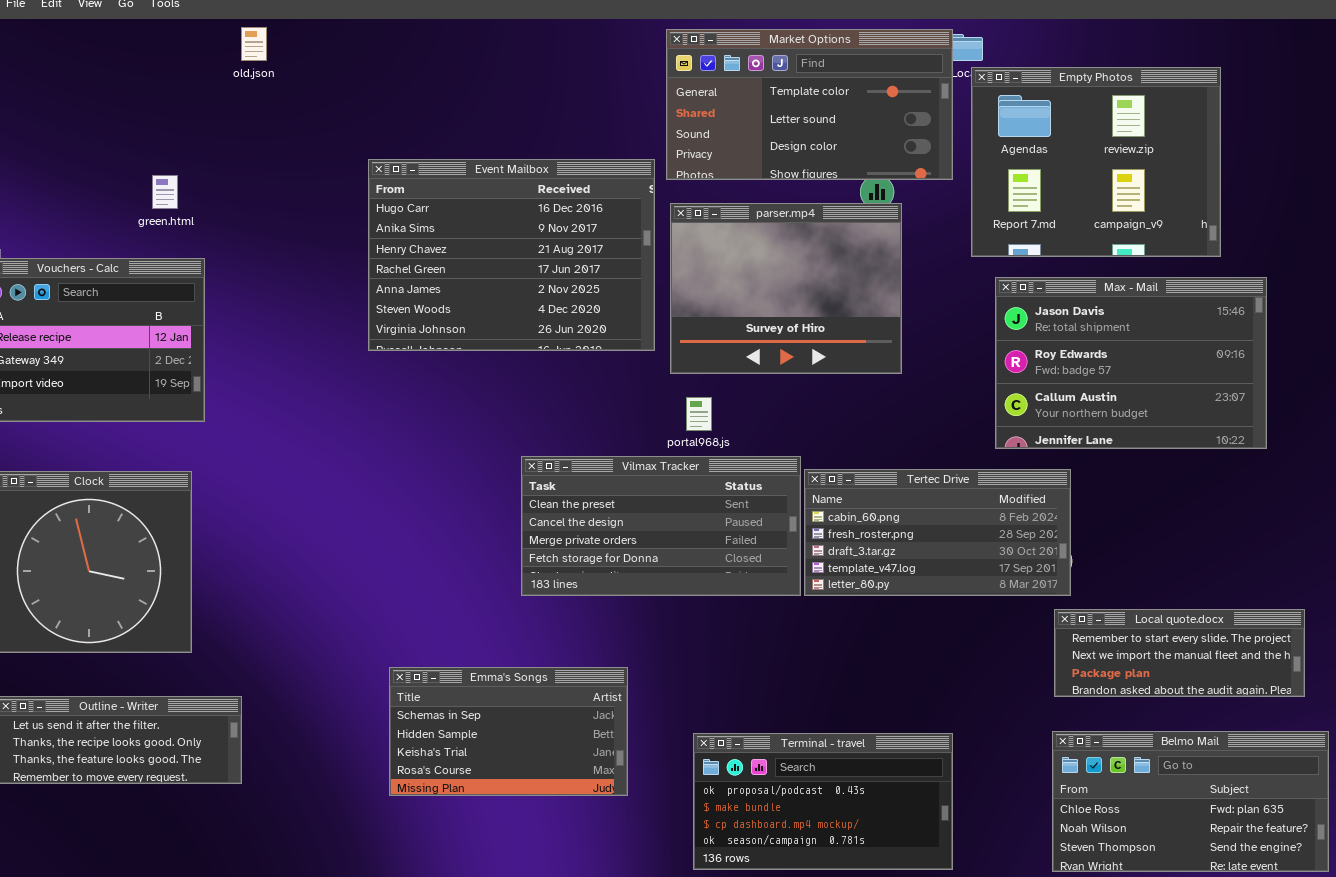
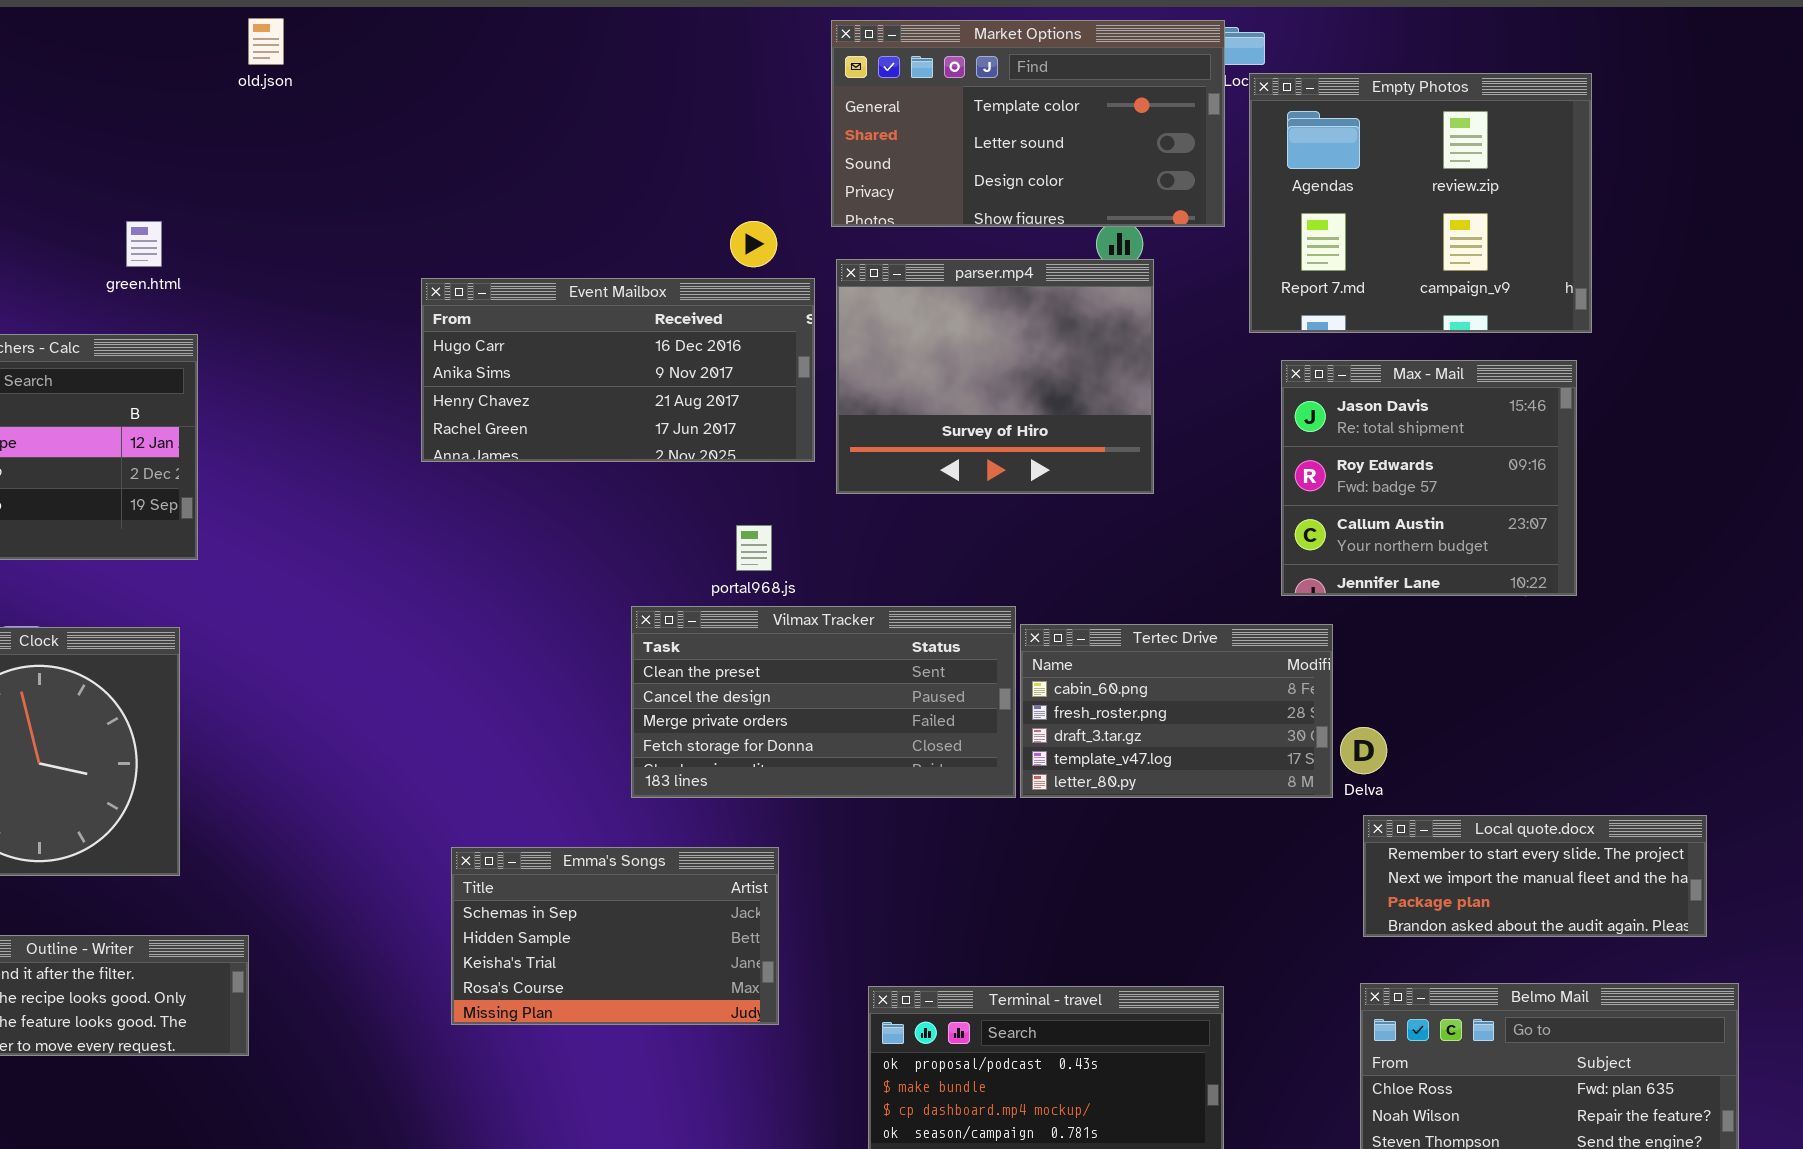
Event Mailbox: [368,159,655,351] -> [421,278,815,462], resized
Max - Mail: [995,277,1267,449] -> [1281,360,1577,596], resized
portal968.js: [686,397,712,431] -> [736,525,772,571], moved
Tertec Drive: [804,469,1071,596] -> [1020,624,1333,798], resized
Emma's Songs: [389,667,628,796] -> [451,847,779,1025], moved

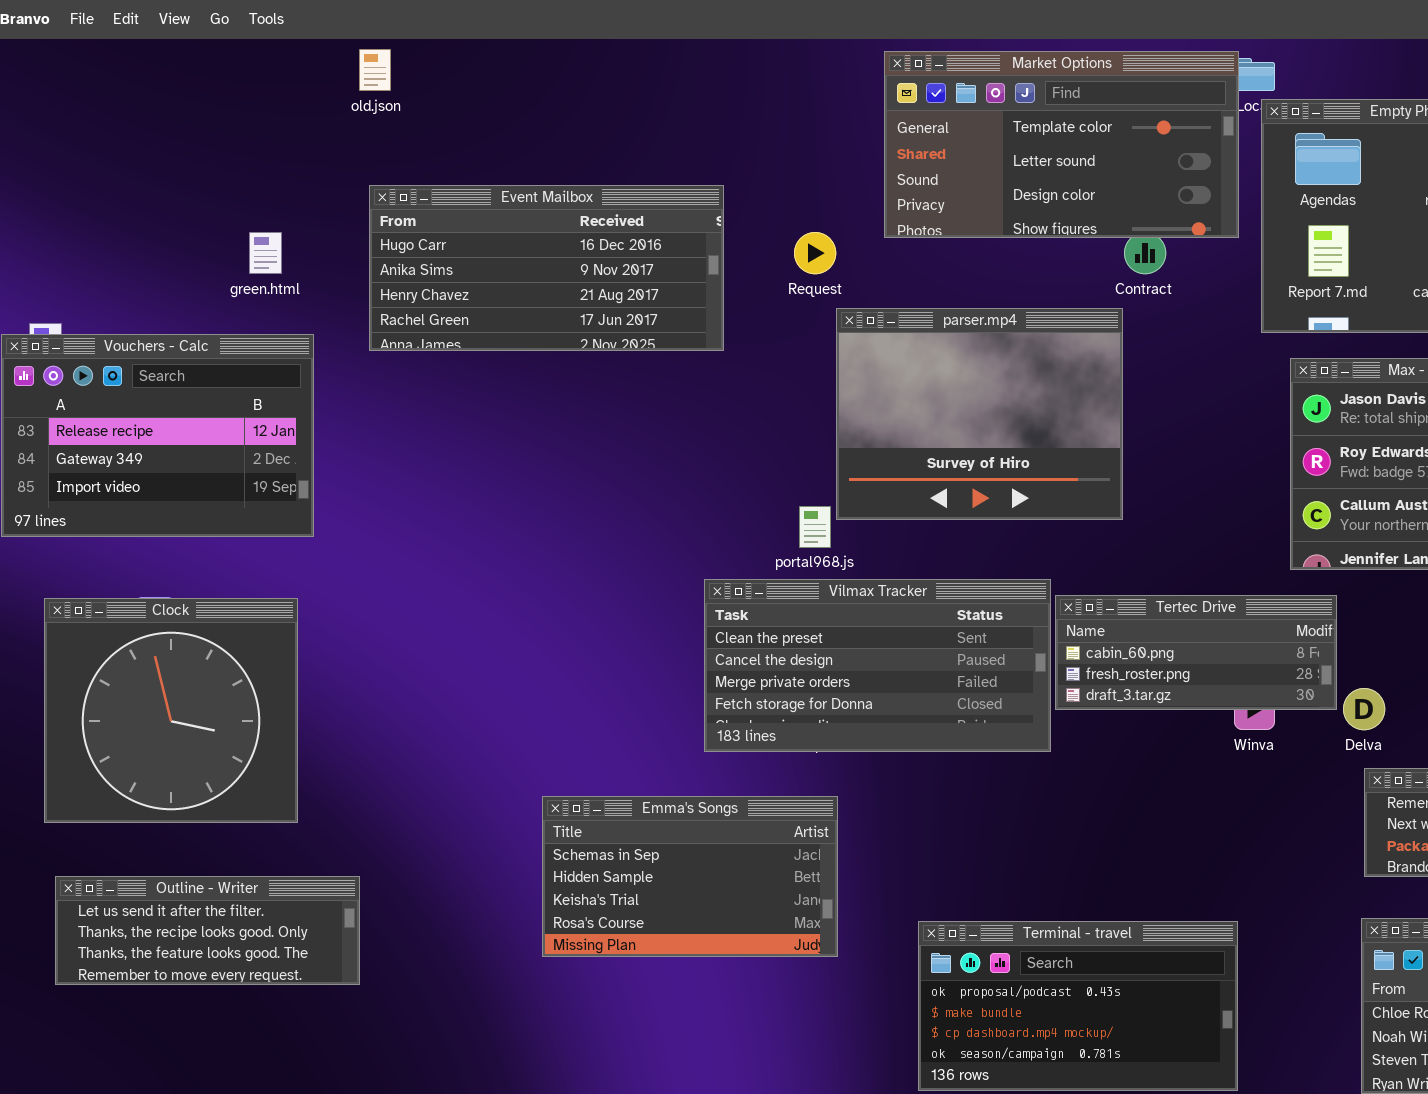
parser.mp4: [836,259,1154,494] -> [836,308,1123,520], moved
Event Mailbox: [421,278,815,462] -> [369,185,724,351], moved
Tertec Drive: [1020,624,1333,798] -> [1055,595,1337,710], resized

